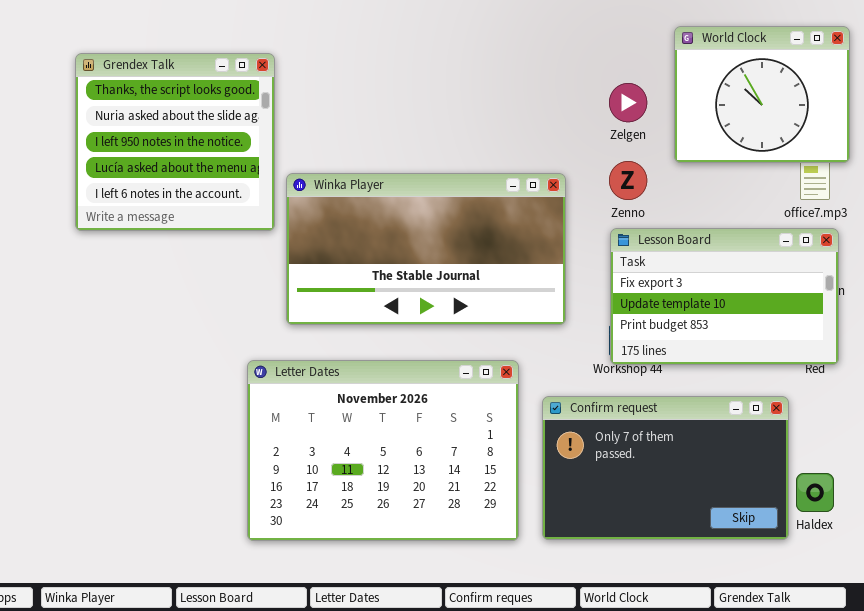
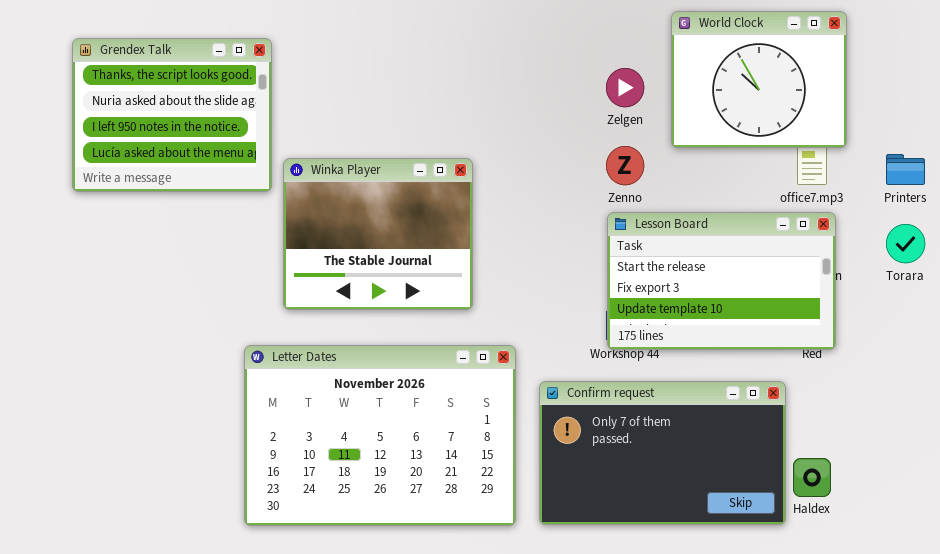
Grendex Talk: [75,53,275,231] -> [72,38,272,192], resized
Winka Player: [286,173,566,325] -> [283,158,473,310], resized
Lesson Board: [610,228,839,365] -> [607,212,836,350], scrolled up 1 row

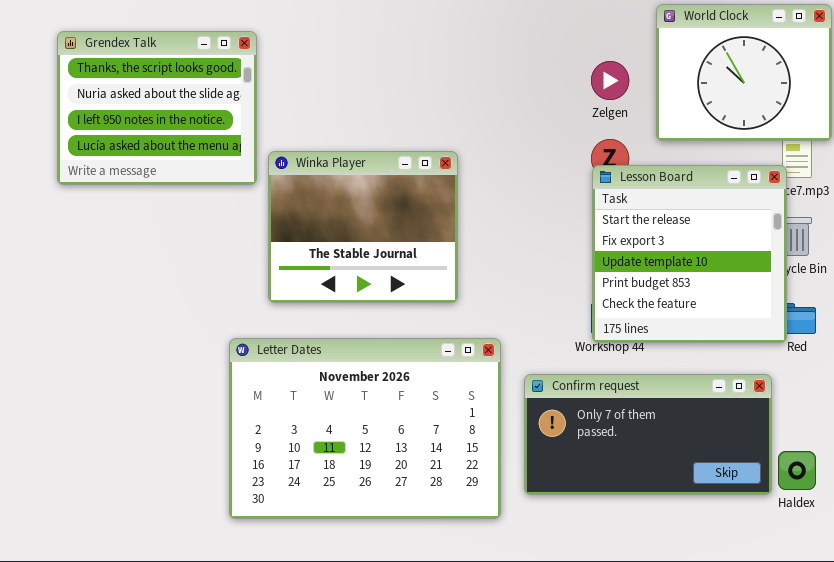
Lesson Board: [607,212,836,350] -> [592,165,787,343], resized
Confirm request: [539,381,786,525] -> [524,374,772,495], resized

